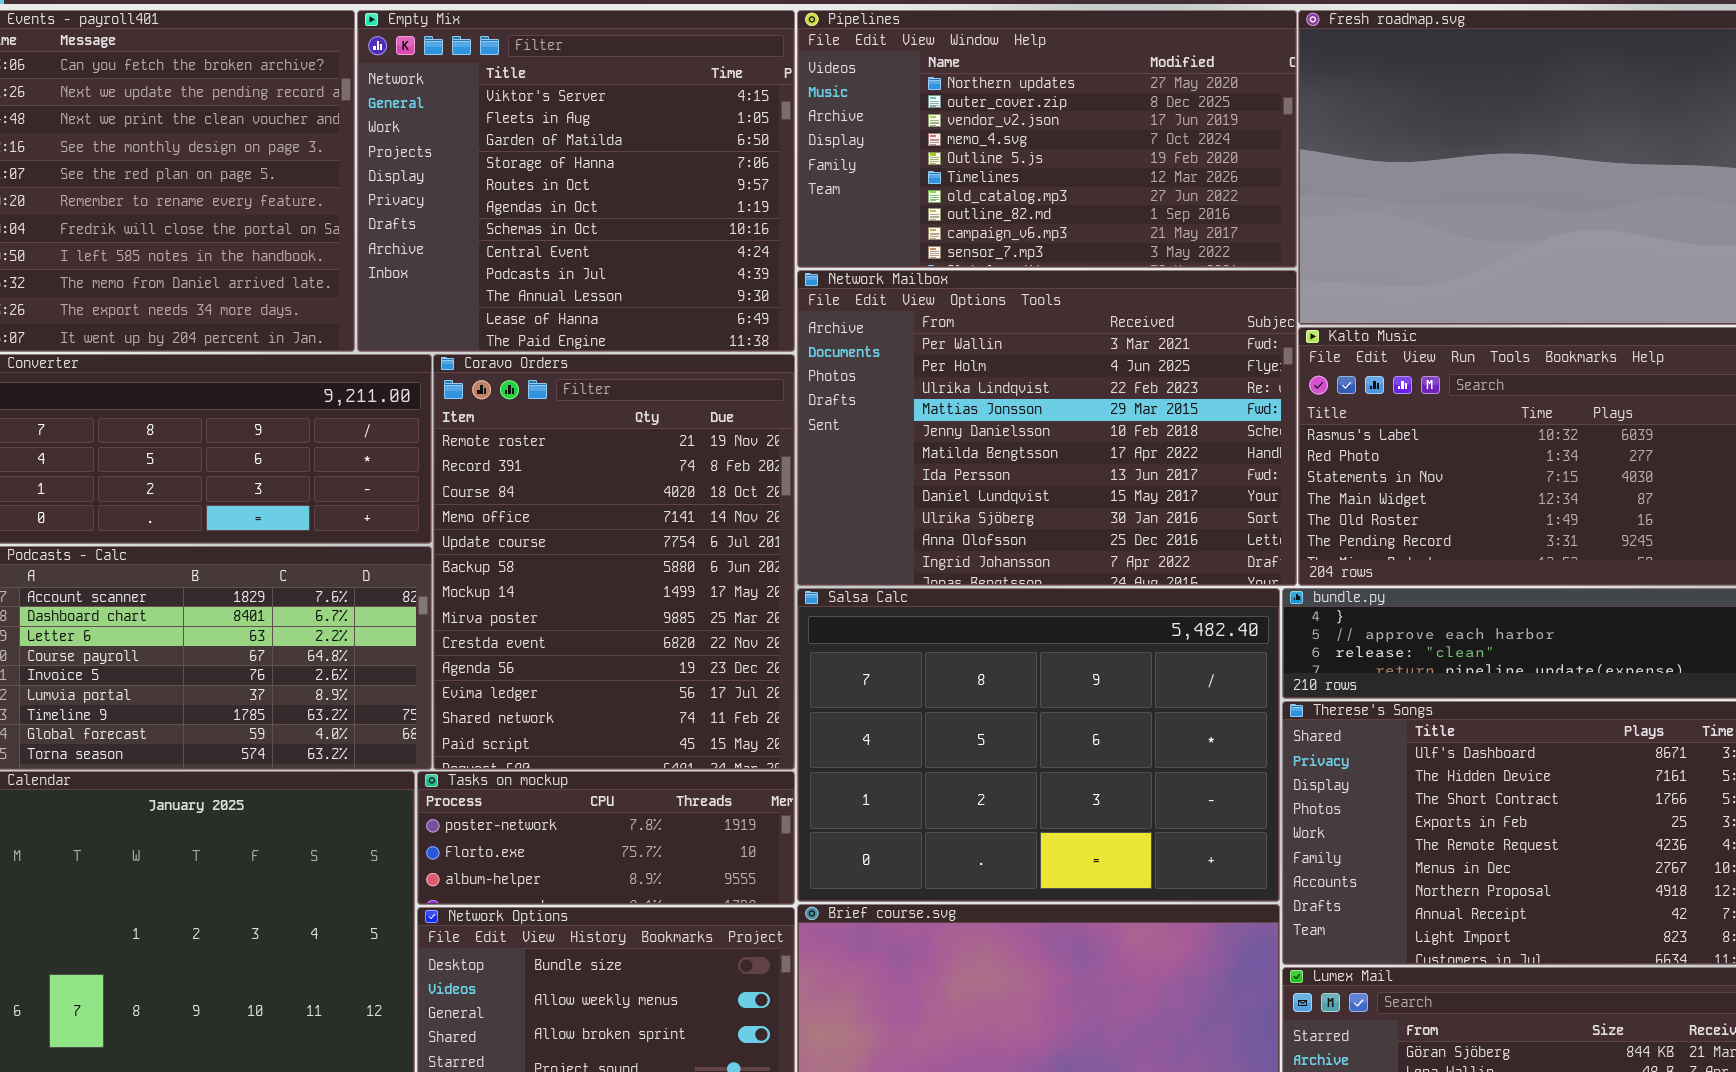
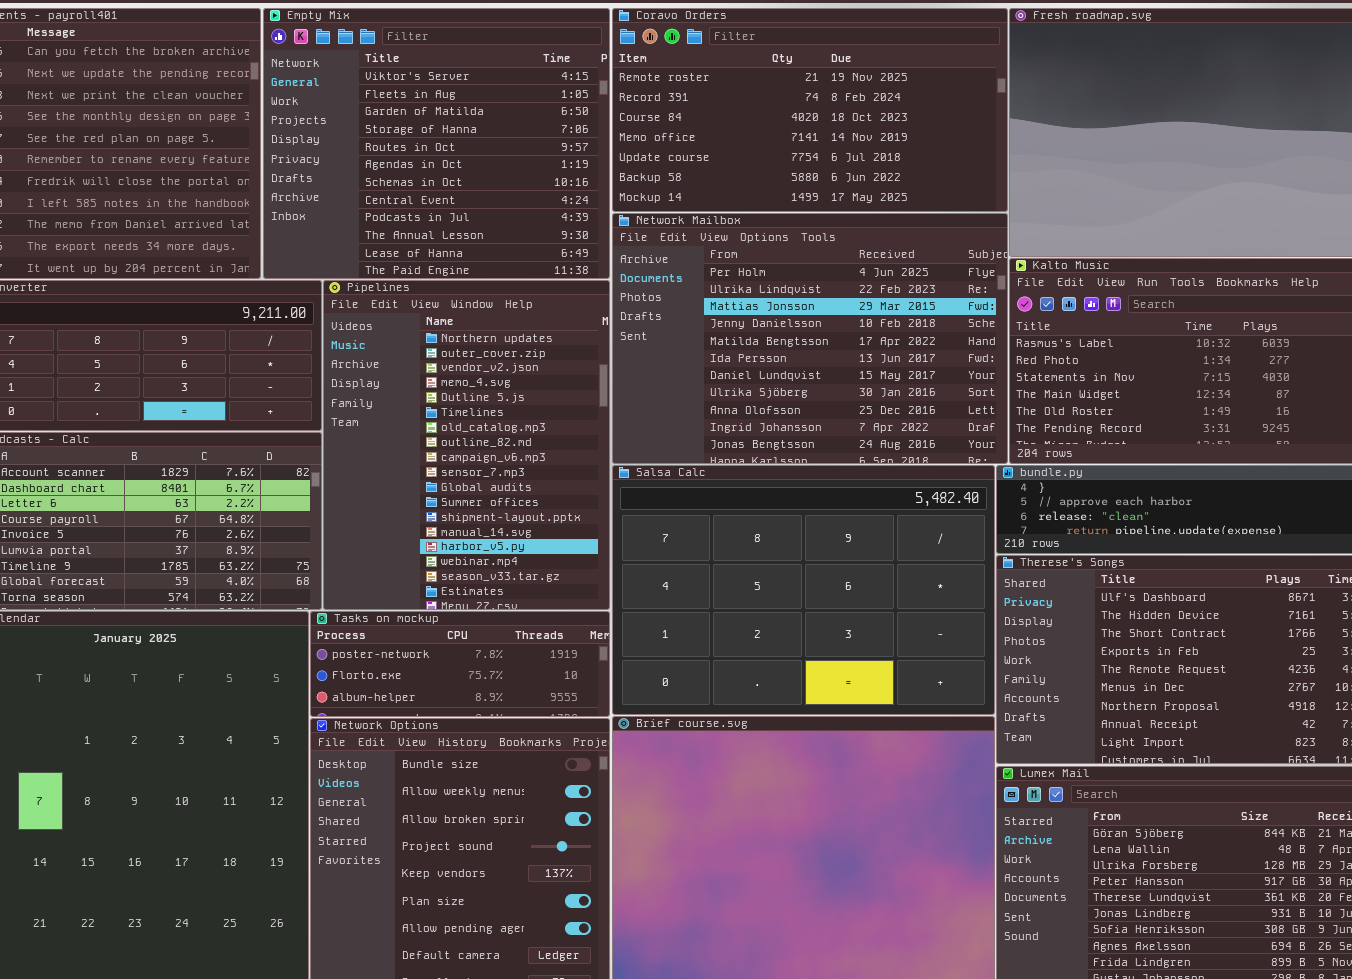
Pipelines: [797,10,1297,268] -> [323,280,610,610], moved, resized
Network Mailbox: [797,270,1297,586] -> [612,213,1008,464], scrolled down 1 row
Coravo Orders: [433,354,795,770] -> [612,8,1008,212], moved, resized

